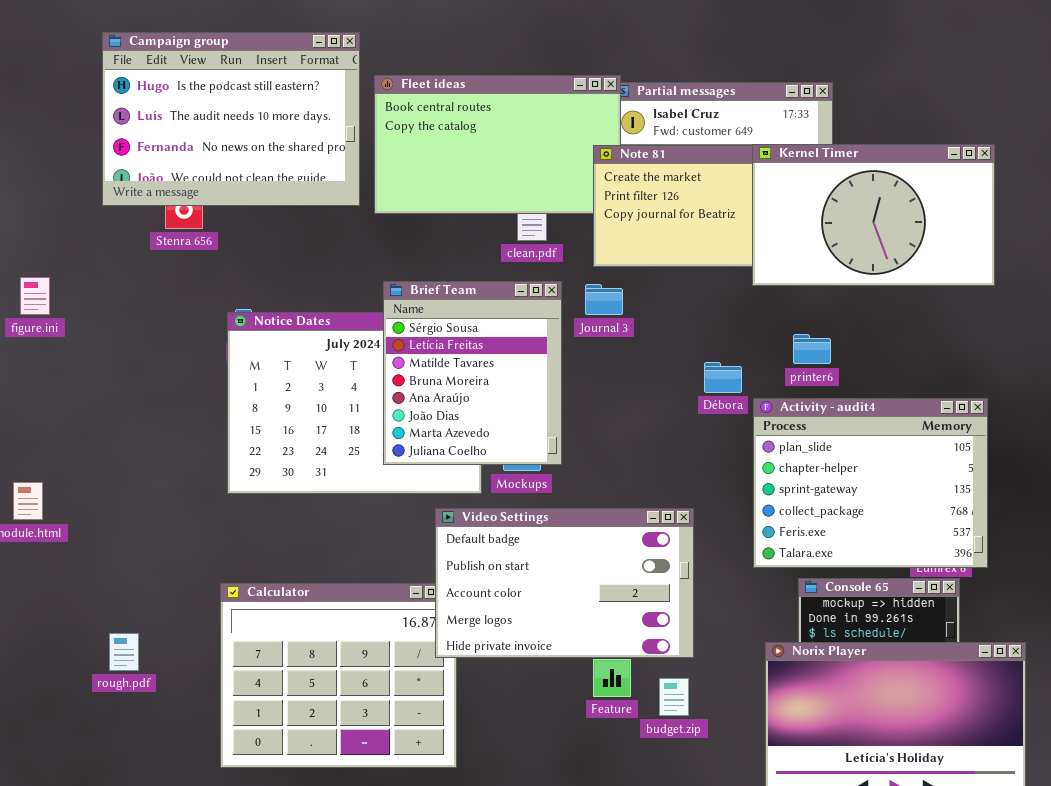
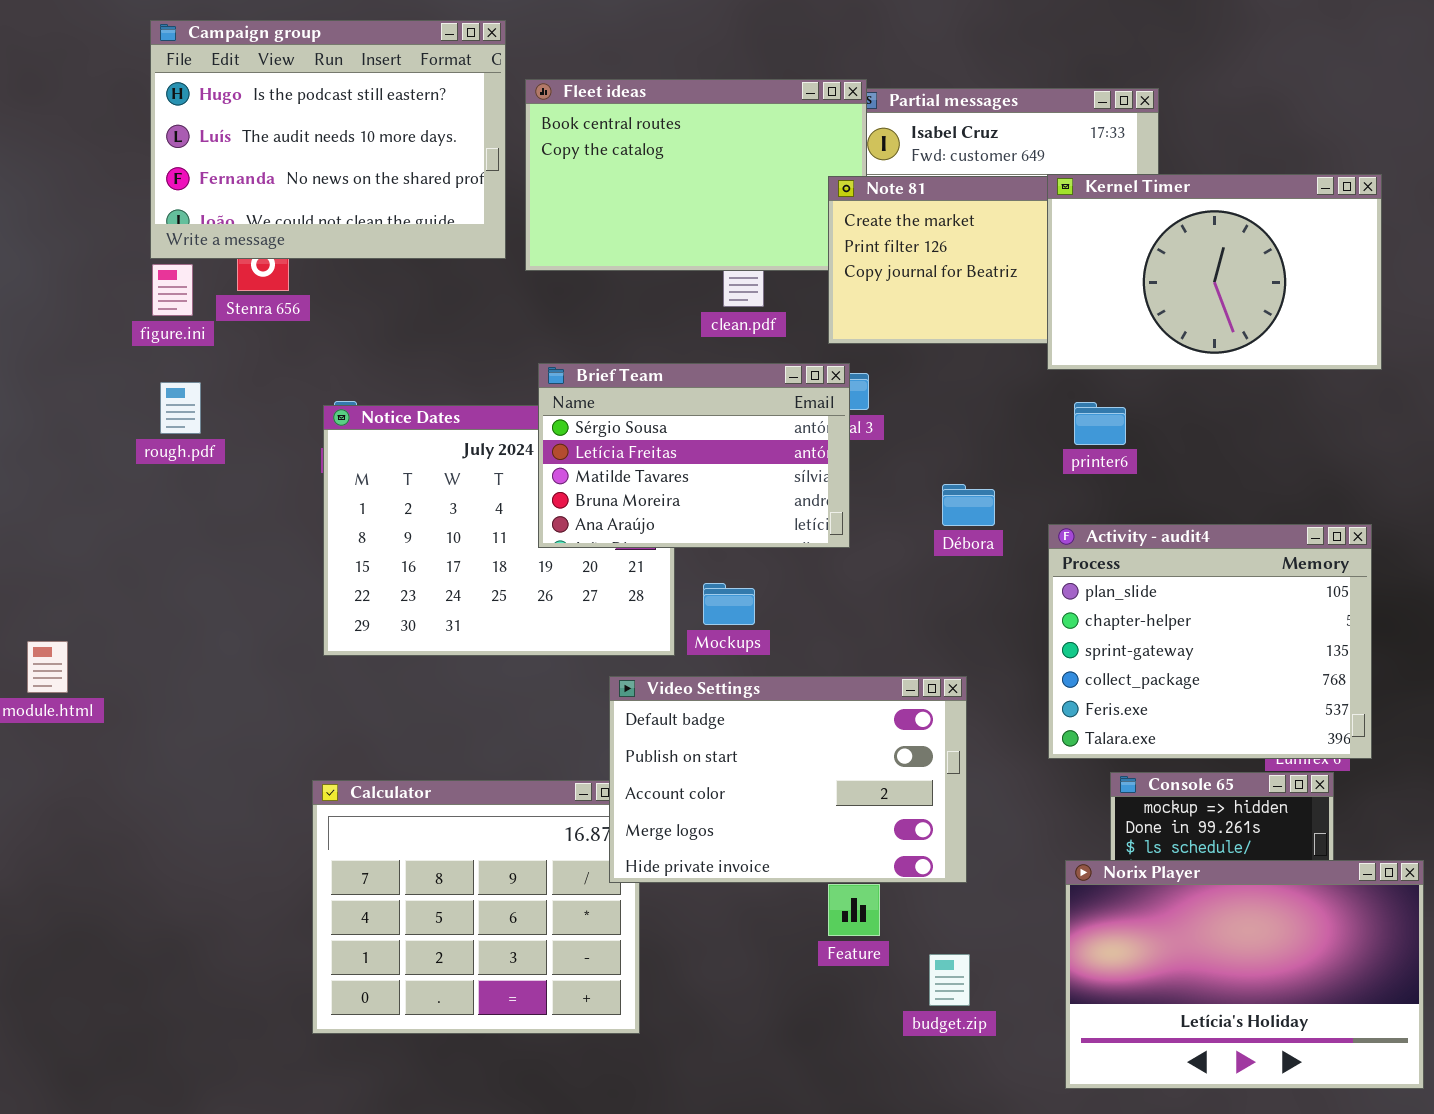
figure.ini: [20,277,50,315] -> [152,264,193,316], moved
Brief Team: [383,281,562,465] -> [538,363,850,548], resized
printer6: [793,334,831,364] -> [1074,402,1126,445], moved
Débora: [704,362,742,393] -> [942,484,995,526], moved
rough.pdf: [109,633,139,671] -> [160,382,201,434], moved
budget.zip: [659,678,689,716] -> [929,954,970,1006], moved

